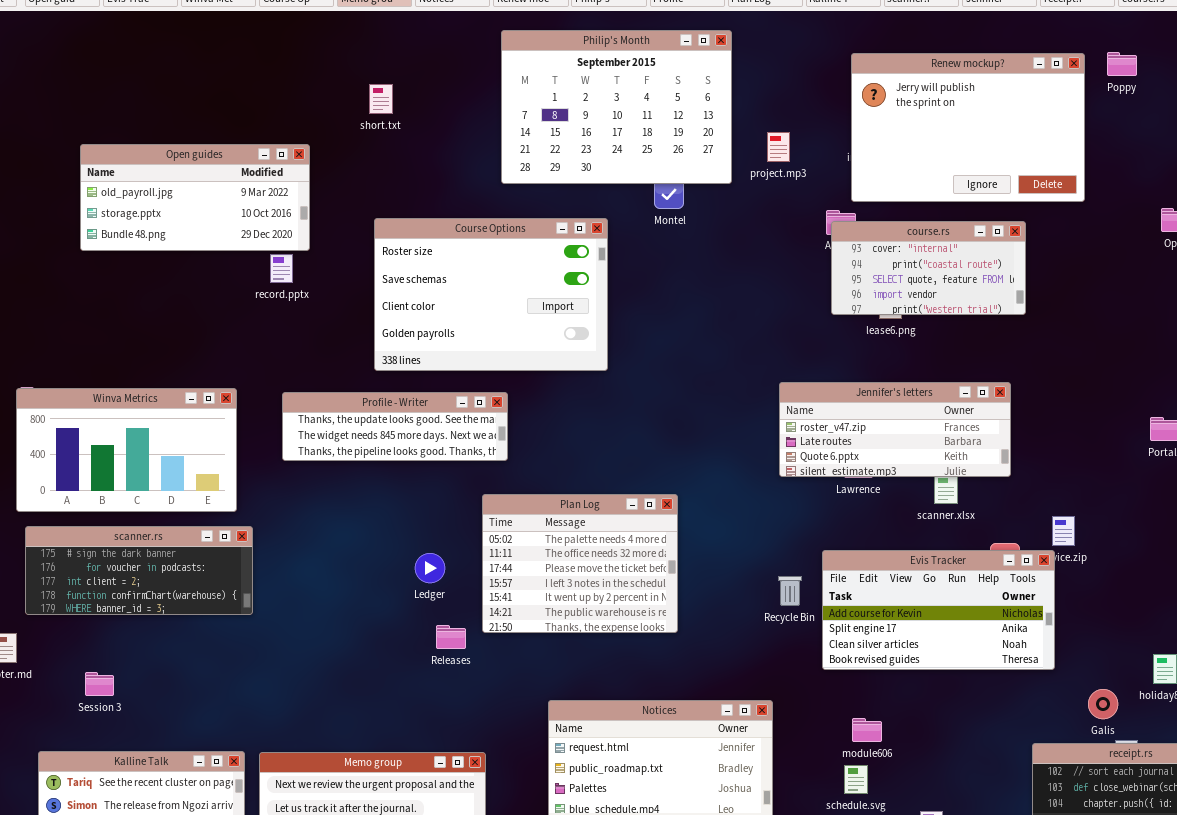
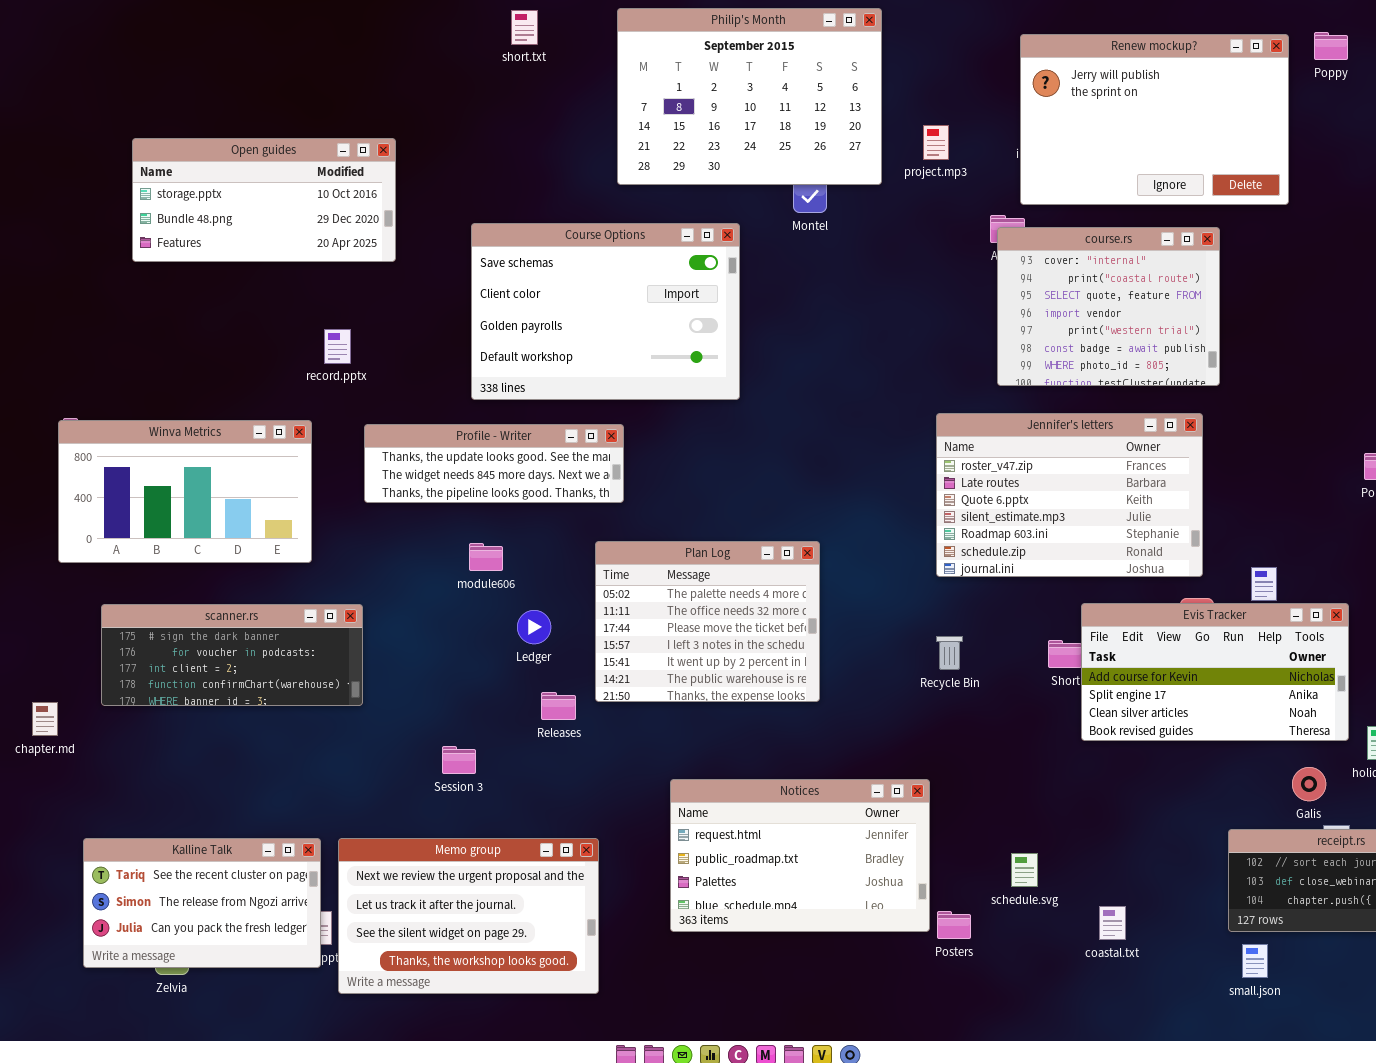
short.txt: [369,84,393,114] -> [511,10,538,45], moved
Open guides: [80,144,310,251] -> [132,138,396,262], scrolled down 1 row
Course Options: [374,218,608,371] -> [471,223,740,400], scrolled down 1 row
course.rs: [831,221,1026,315] -> [997,227,1220,386], resized
record.pptx: [270,254,293,283] -> [324,329,351,364], moved
Jennifer's letters: [779,382,1011,477] -> [936,413,1203,577], resized
scanner.rs: [25,526,253,615] -> [101,604,363,706], moved
Evis Tracker: [822,550,1055,670] -> [1081,603,1349,741], moved
Session 3: [85,672,114,696] -> [442,746,476,774], moved
module606: [852,718,882,742] -> [469,543,503,571], moved

